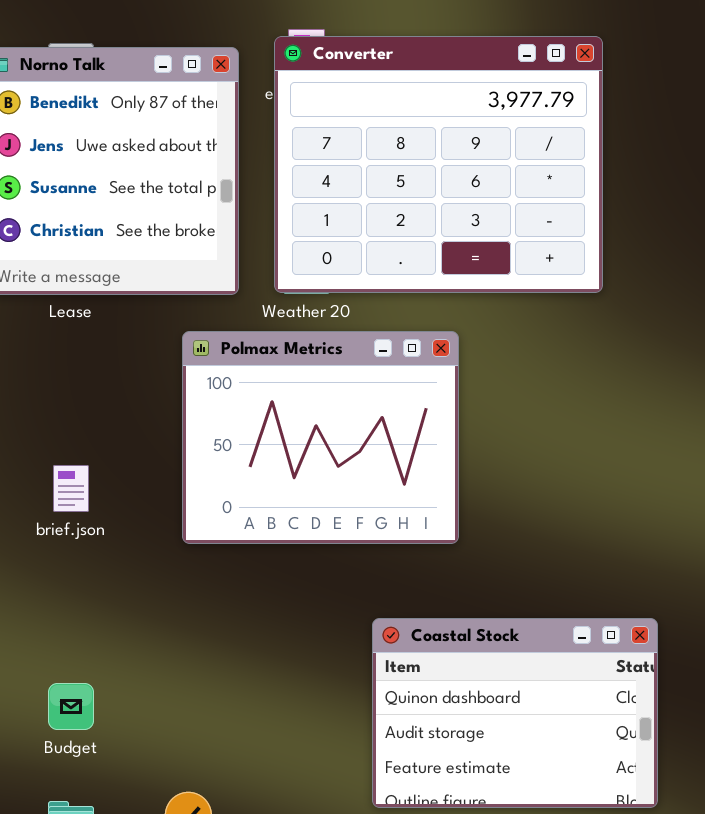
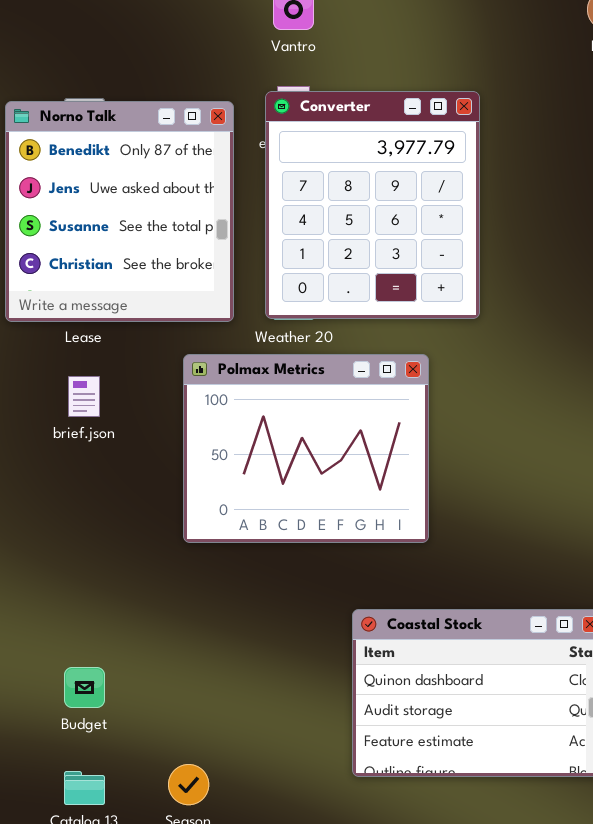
Converter: [274,36,603,293] -> [265,91,480,319], resized
brief.json: [53,465,89,512] -> [68,376,100,417], moved

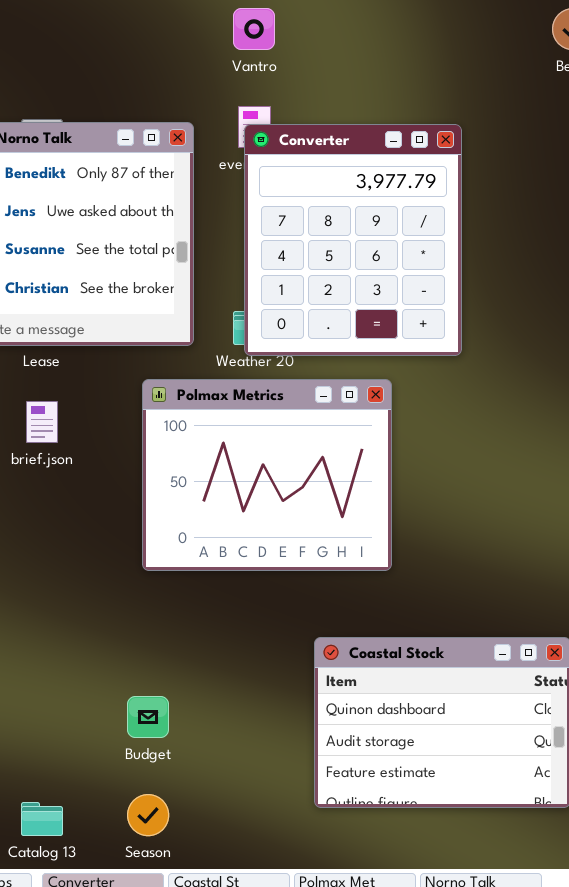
Converter: [265,91,480,319] -> [244,124,462,356], moved
Budget: [64,667,105,708] -> [127,696,169,738], moved

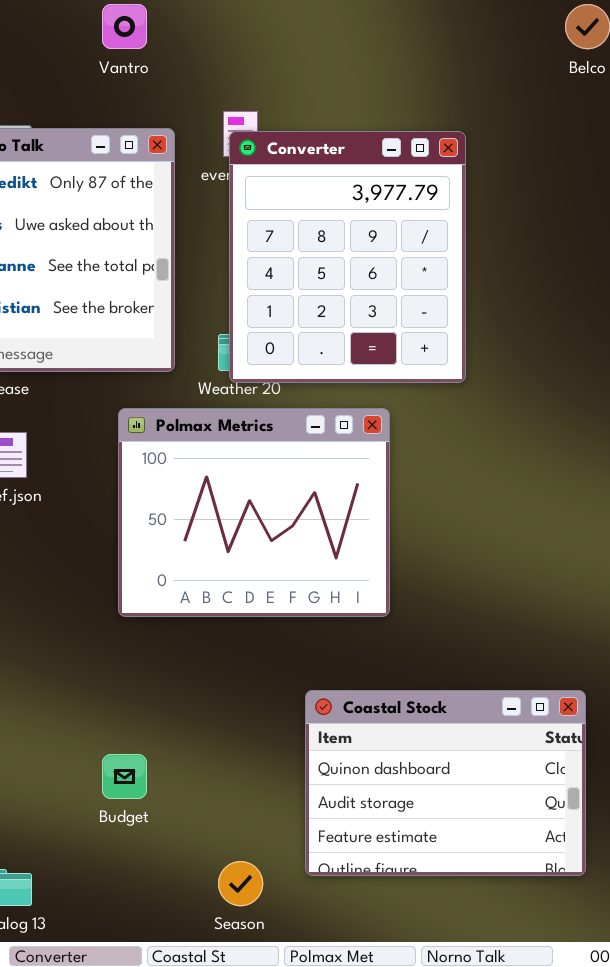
Vantro: [233,8,275,50] -> [102,4,147,49], moved
Season: [127,794,169,836] -> [218,861,263,906], moved

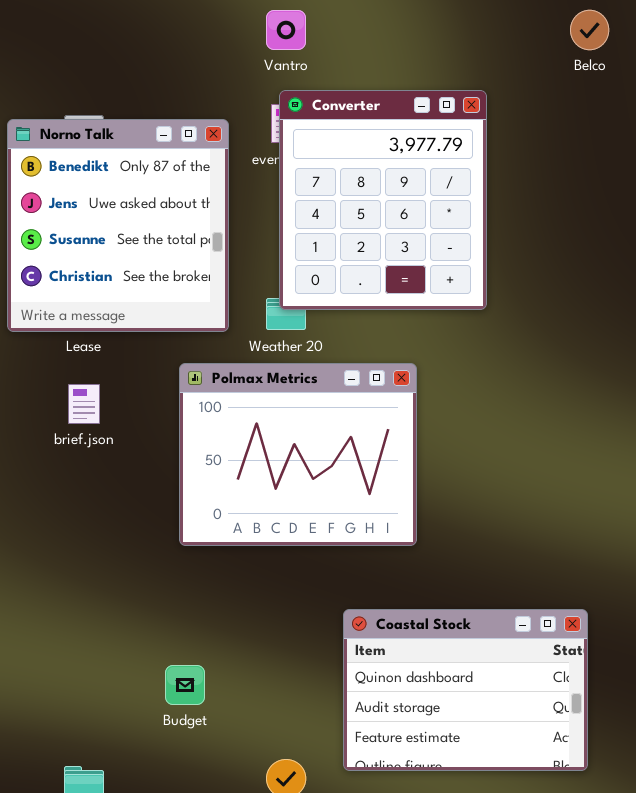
Vantro: [102,4,147,49] -> [266,10,306,50], moved
Converter: [229,131,466,383] -> [279,90,487,310], moved

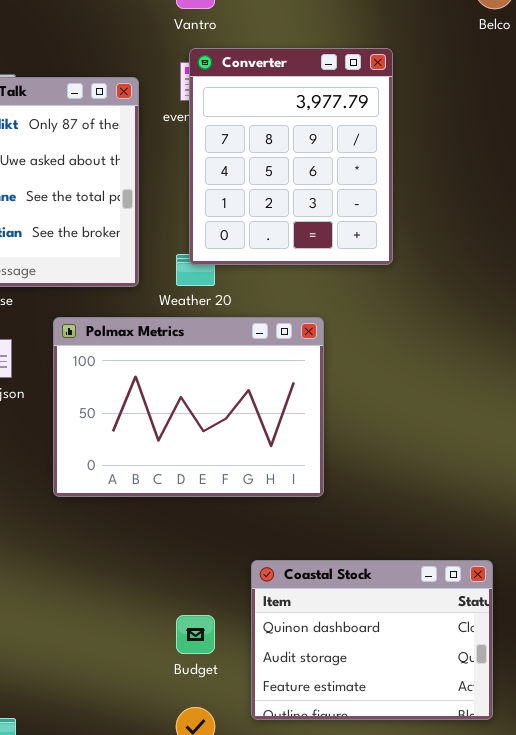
Polmax Metrics: [179,363,417,546] -> [53,317,324,497], resized
Budget: [165,665,205,705] -> [176,615,215,654], moved

